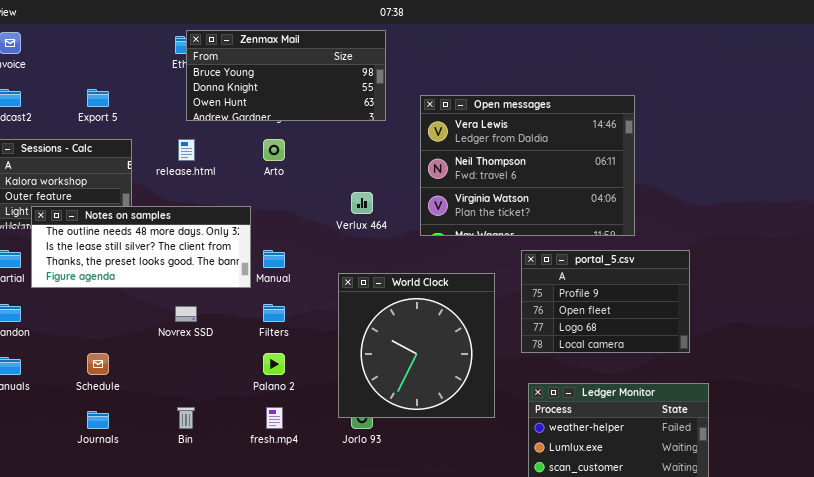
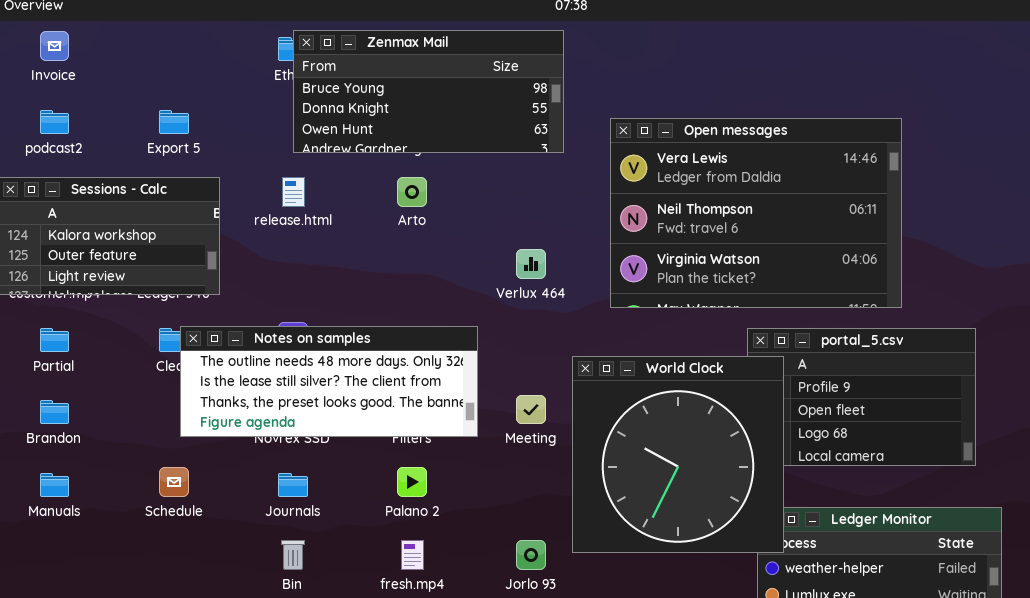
Notes on samples: [31,206,251,288] -> [180,326,478,437], moved
World Clock: [338,273,495,418] -> [572,356,784,553], moved
Journals: [87,411,109,429] -> [278,473,308,497], moved

